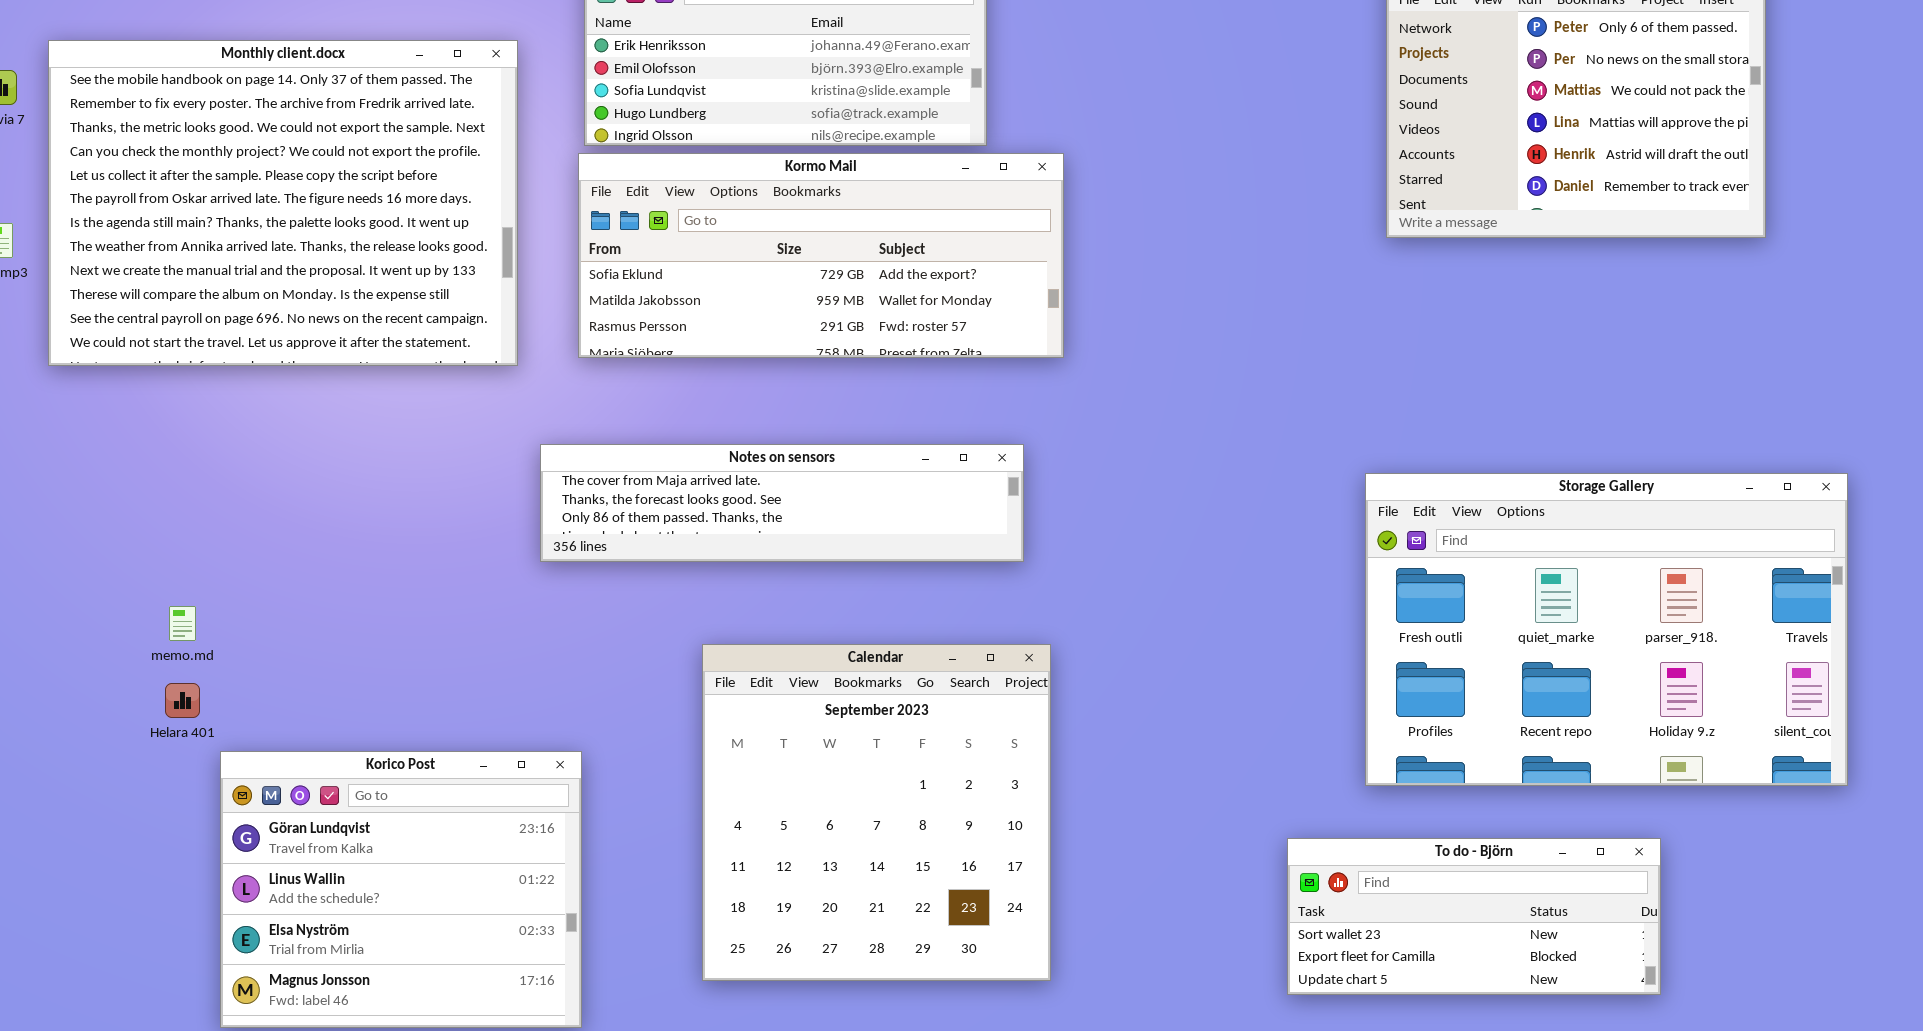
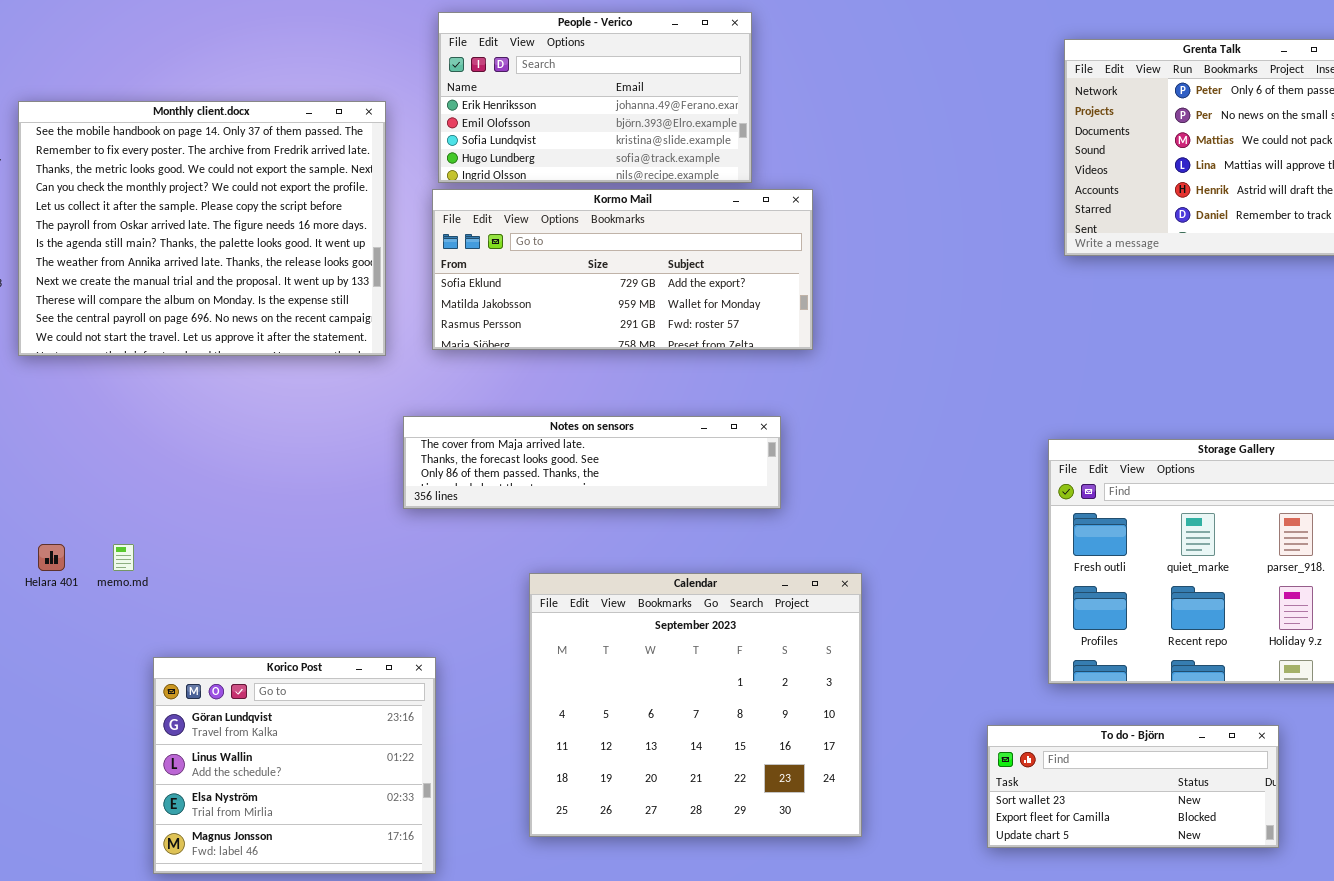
Calendar: [702,644,1051,981] -> [529,573,862,837], resized
Helara 401: [165,683,200,718] -> [38,544,65,571], moved

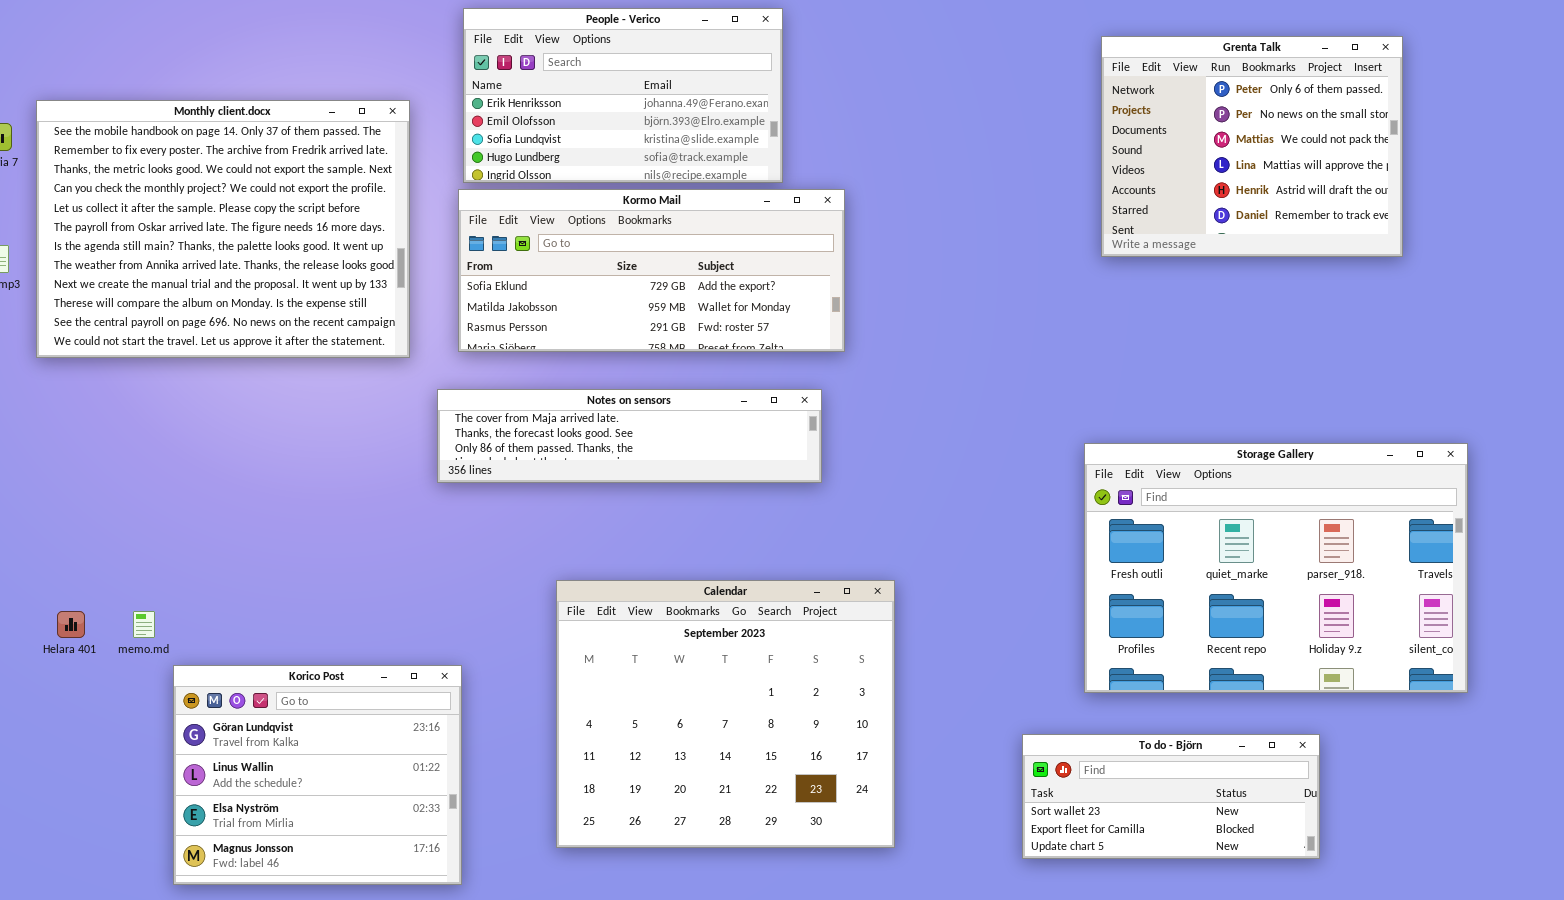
Notes on sensors: [403,416,781,509] -> [437,389,822,483], moved
Helara 401: [38,544,65,571] -> [57,611,85,638], moved
memo.md: [113,544,134,571] -> [133,611,155,638], moved

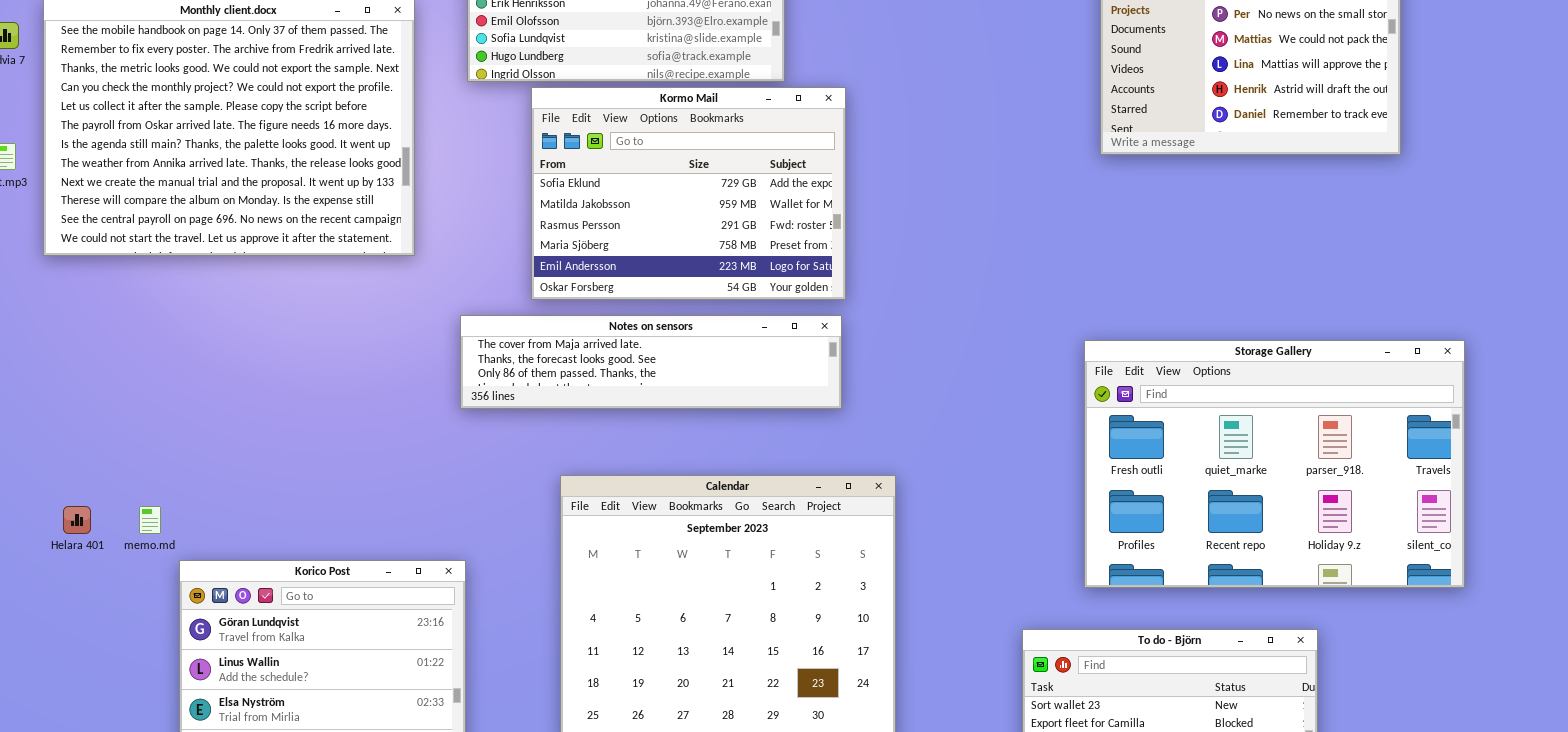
Kormo Mail: [458,189,845,352] -> [531,87,846,300], resized
Notes on sensors: [437,389,822,483] -> [460,315,842,409], moved

